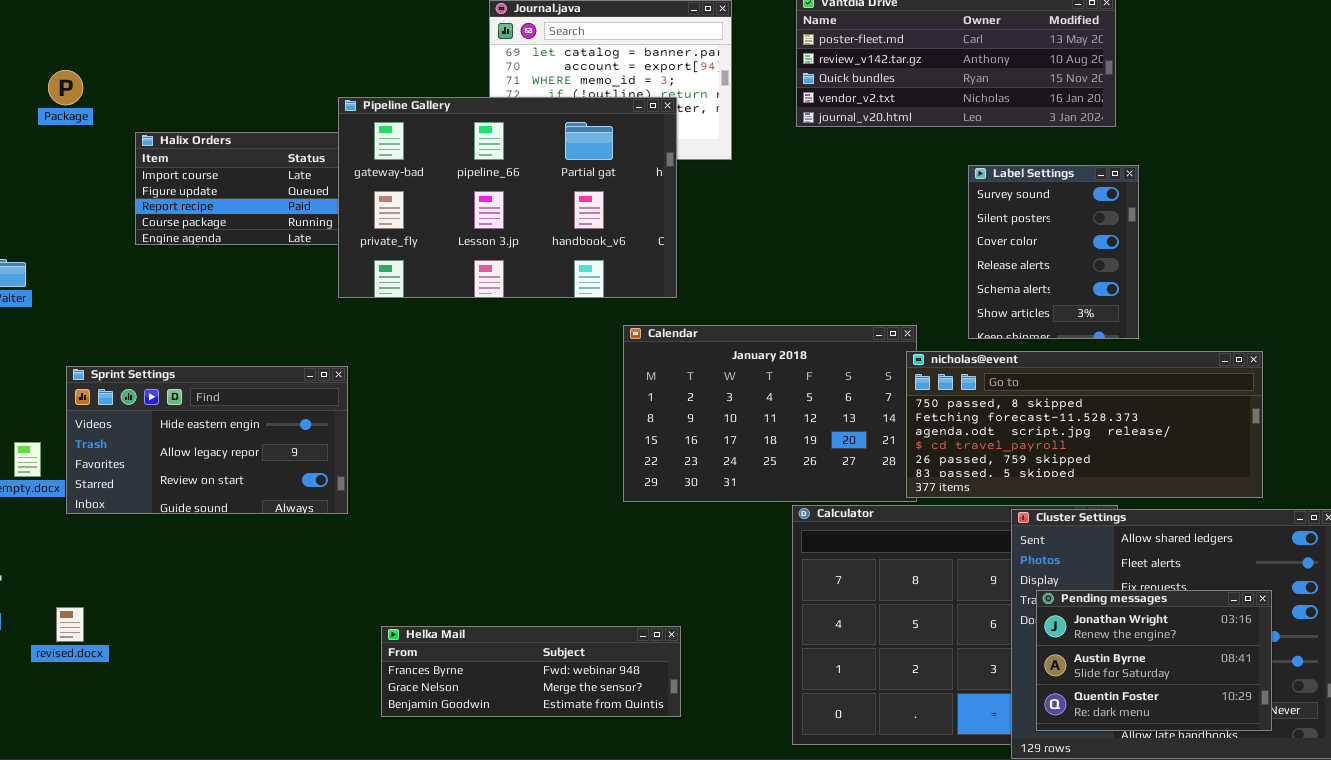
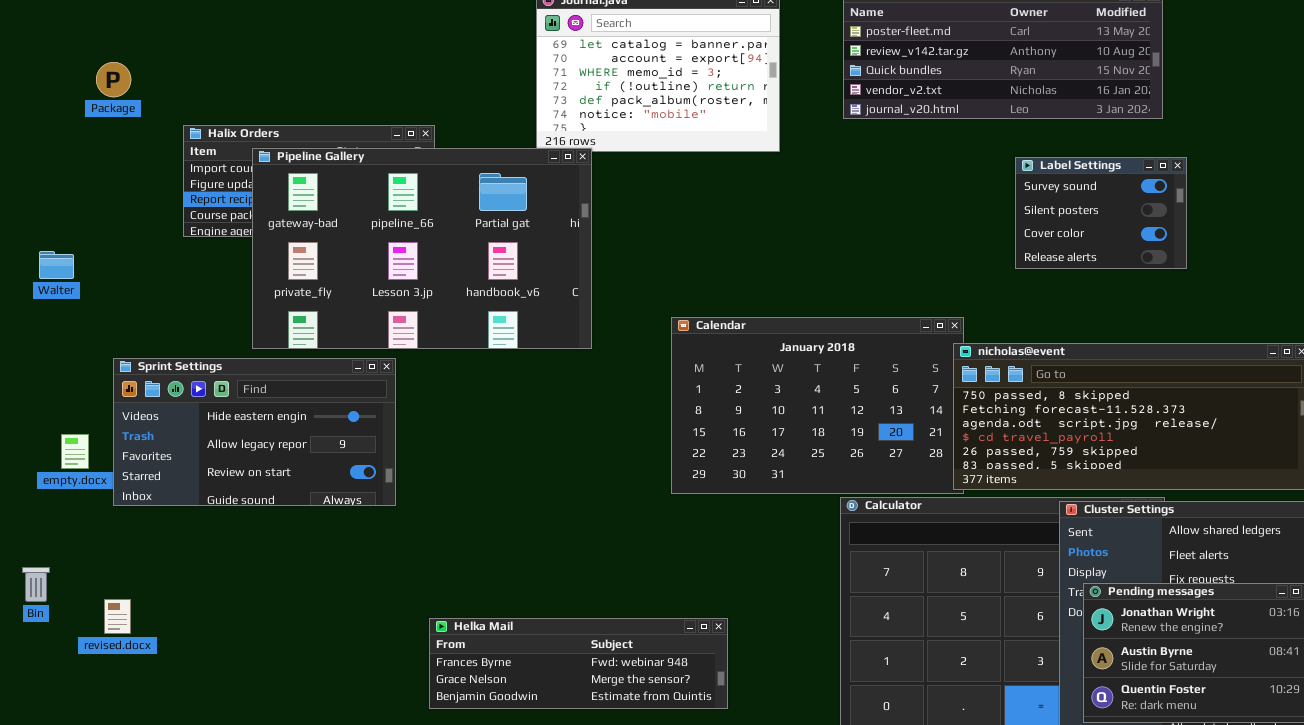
Pipeline Gallery: [338,97,677,298] -> [252,148,592,349], moved
Label Settings: [968,165,1139,339] -> [1015,157,1187,269], resized

